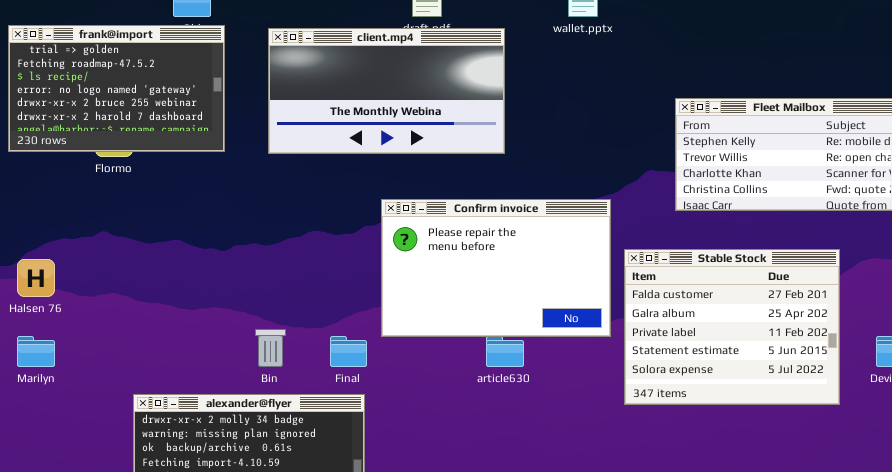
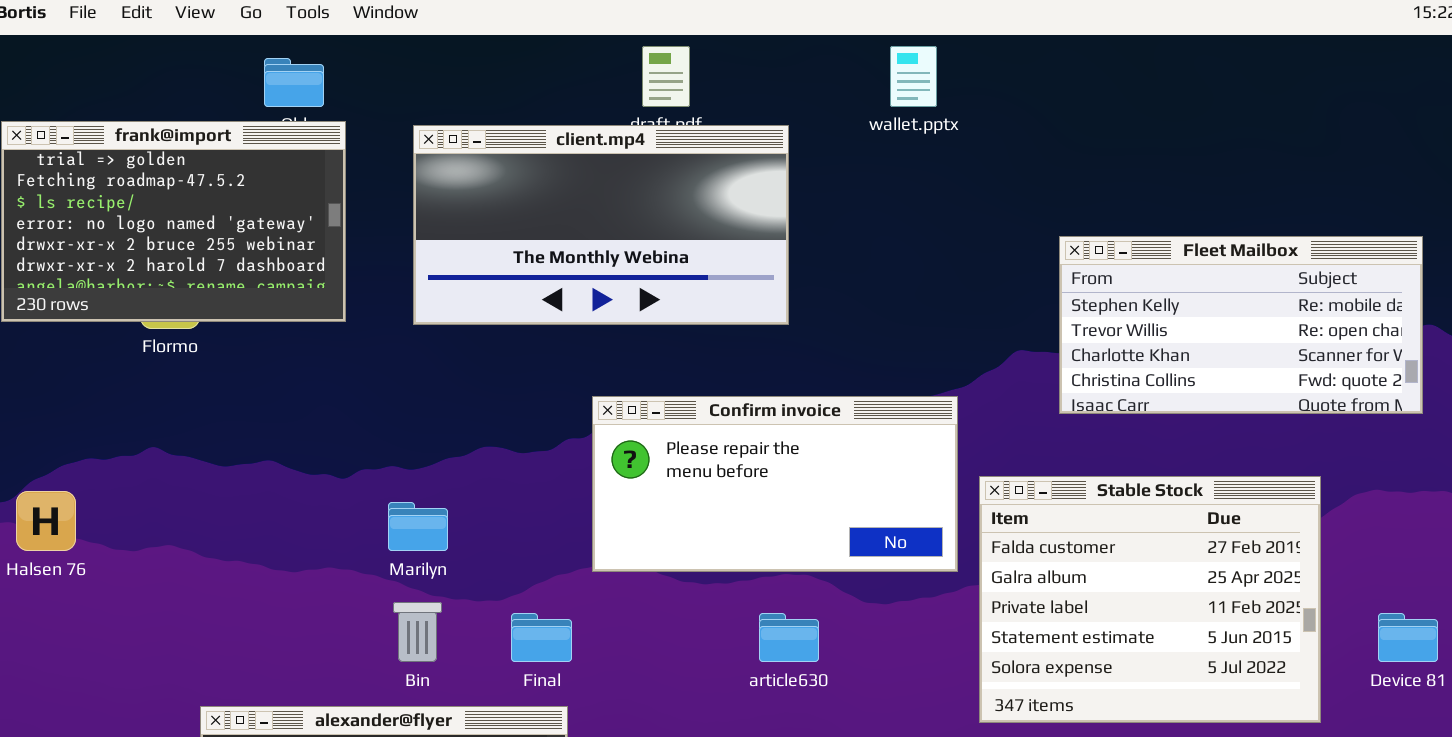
Confirm invoice: [381,199,611,337] -> [592,396,958,572], resized
Marilyn: [17,336,55,367] -> [388,502,448,551], moved

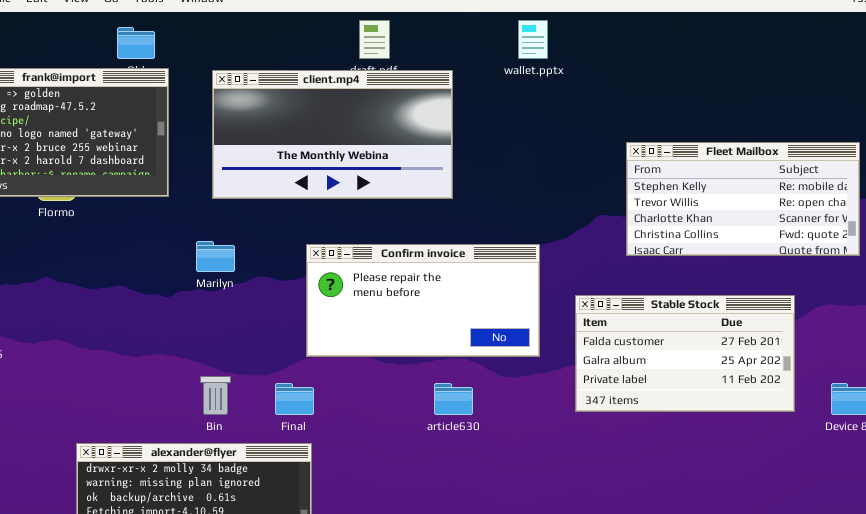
Confirm invoice: [592,396,958,572] -> [306,244,540,357], moved
Stable Stock: [979,476,1321,723] -> [575,295,795,412], resized
Marilyn: [388,502,448,551] -> [196,241,235,272], moved

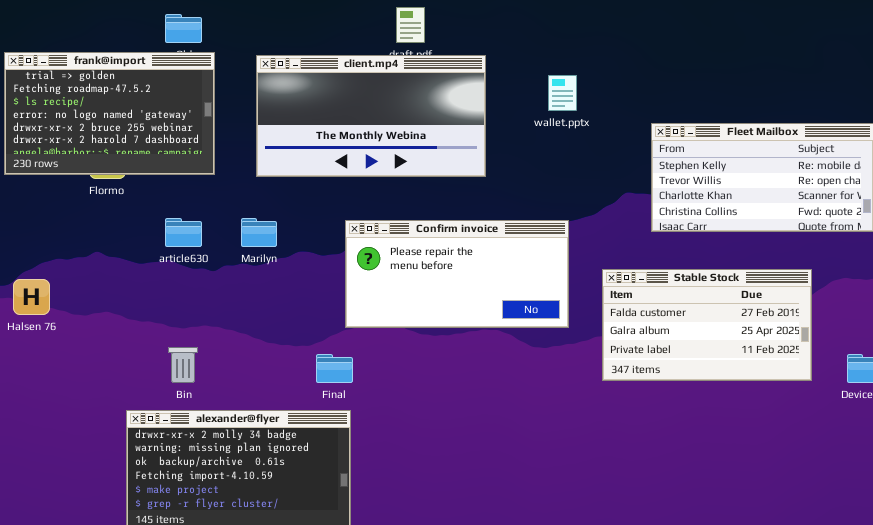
wallet.pptx: [518,20,548,59] -> [548,75,577,111], moved
Bin: [200,376,231,415] -> [168,347,198,383], moved
article630: [434,383,473,415] -> [165,218,202,247], moved

